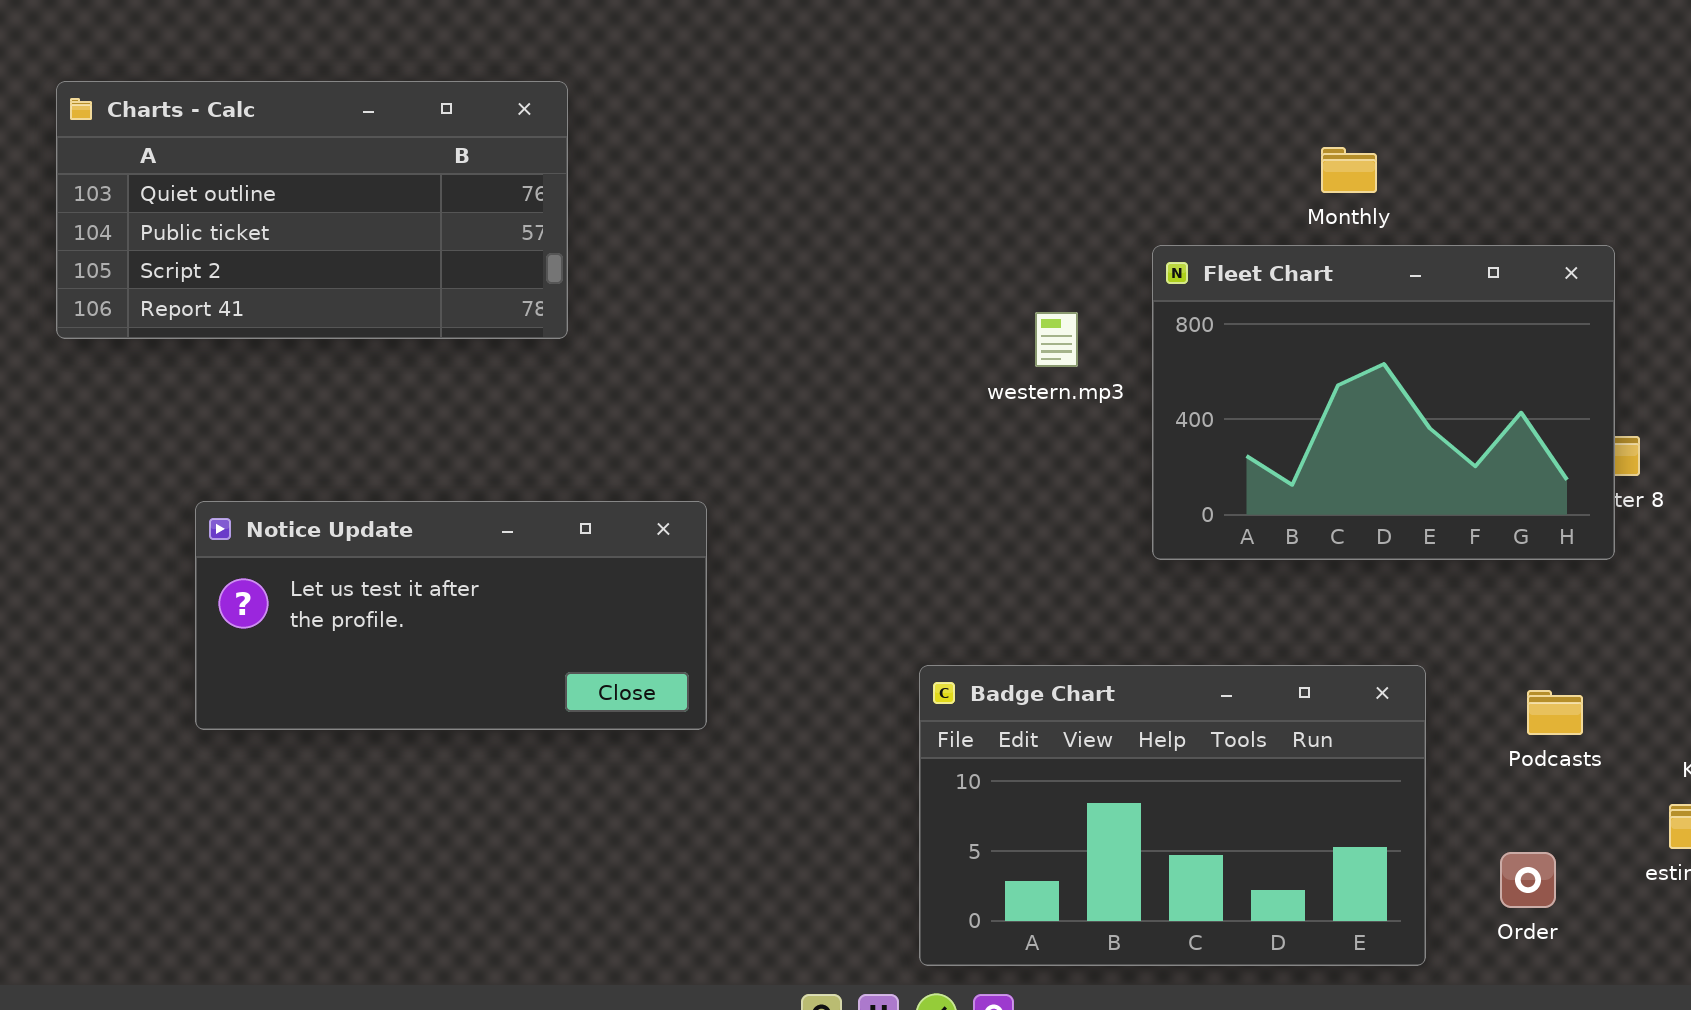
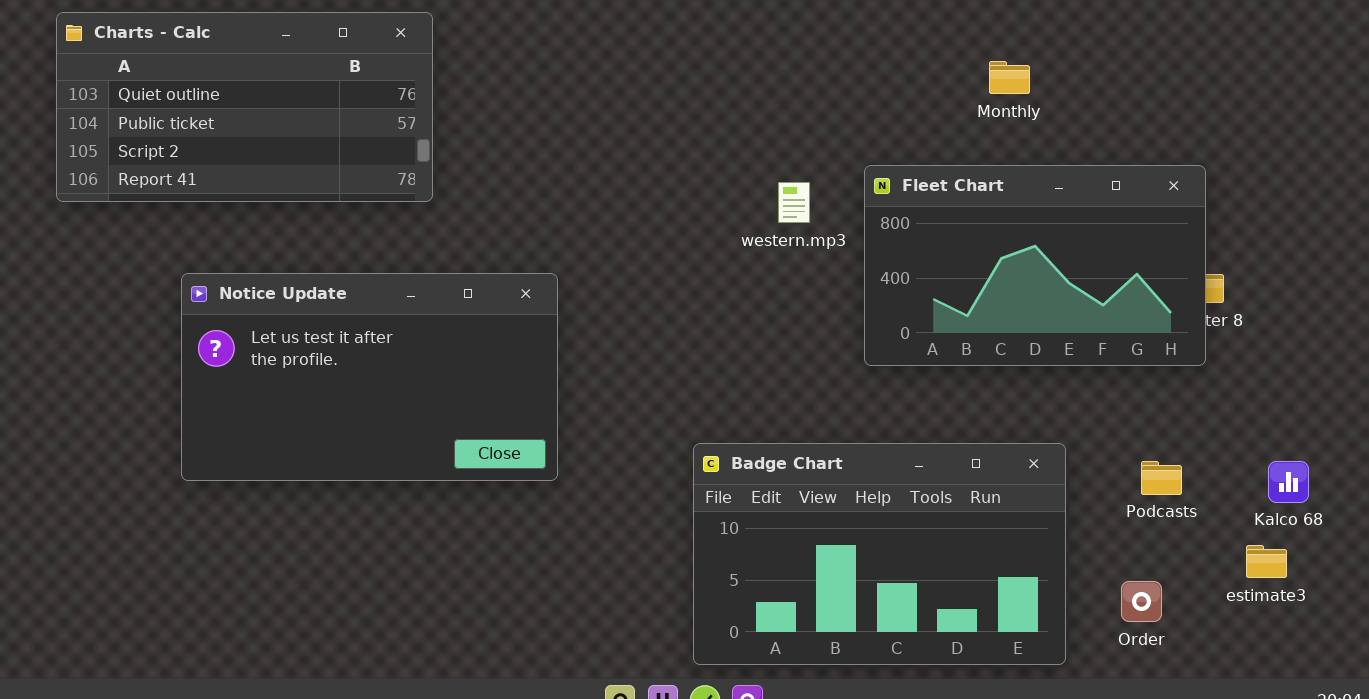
Fleet Chart: [1152,245,1615,560] -> [864,165,1206,366], resized
Notice Update: [195,501,707,730] -> [181,273,558,481], moved, resized

